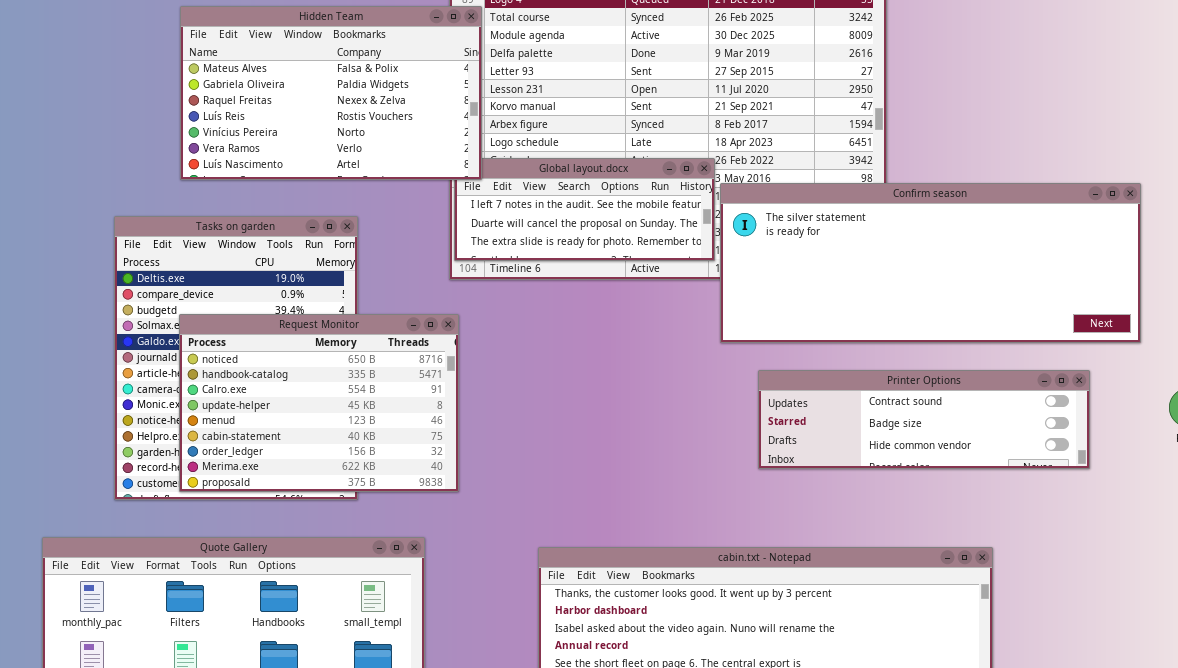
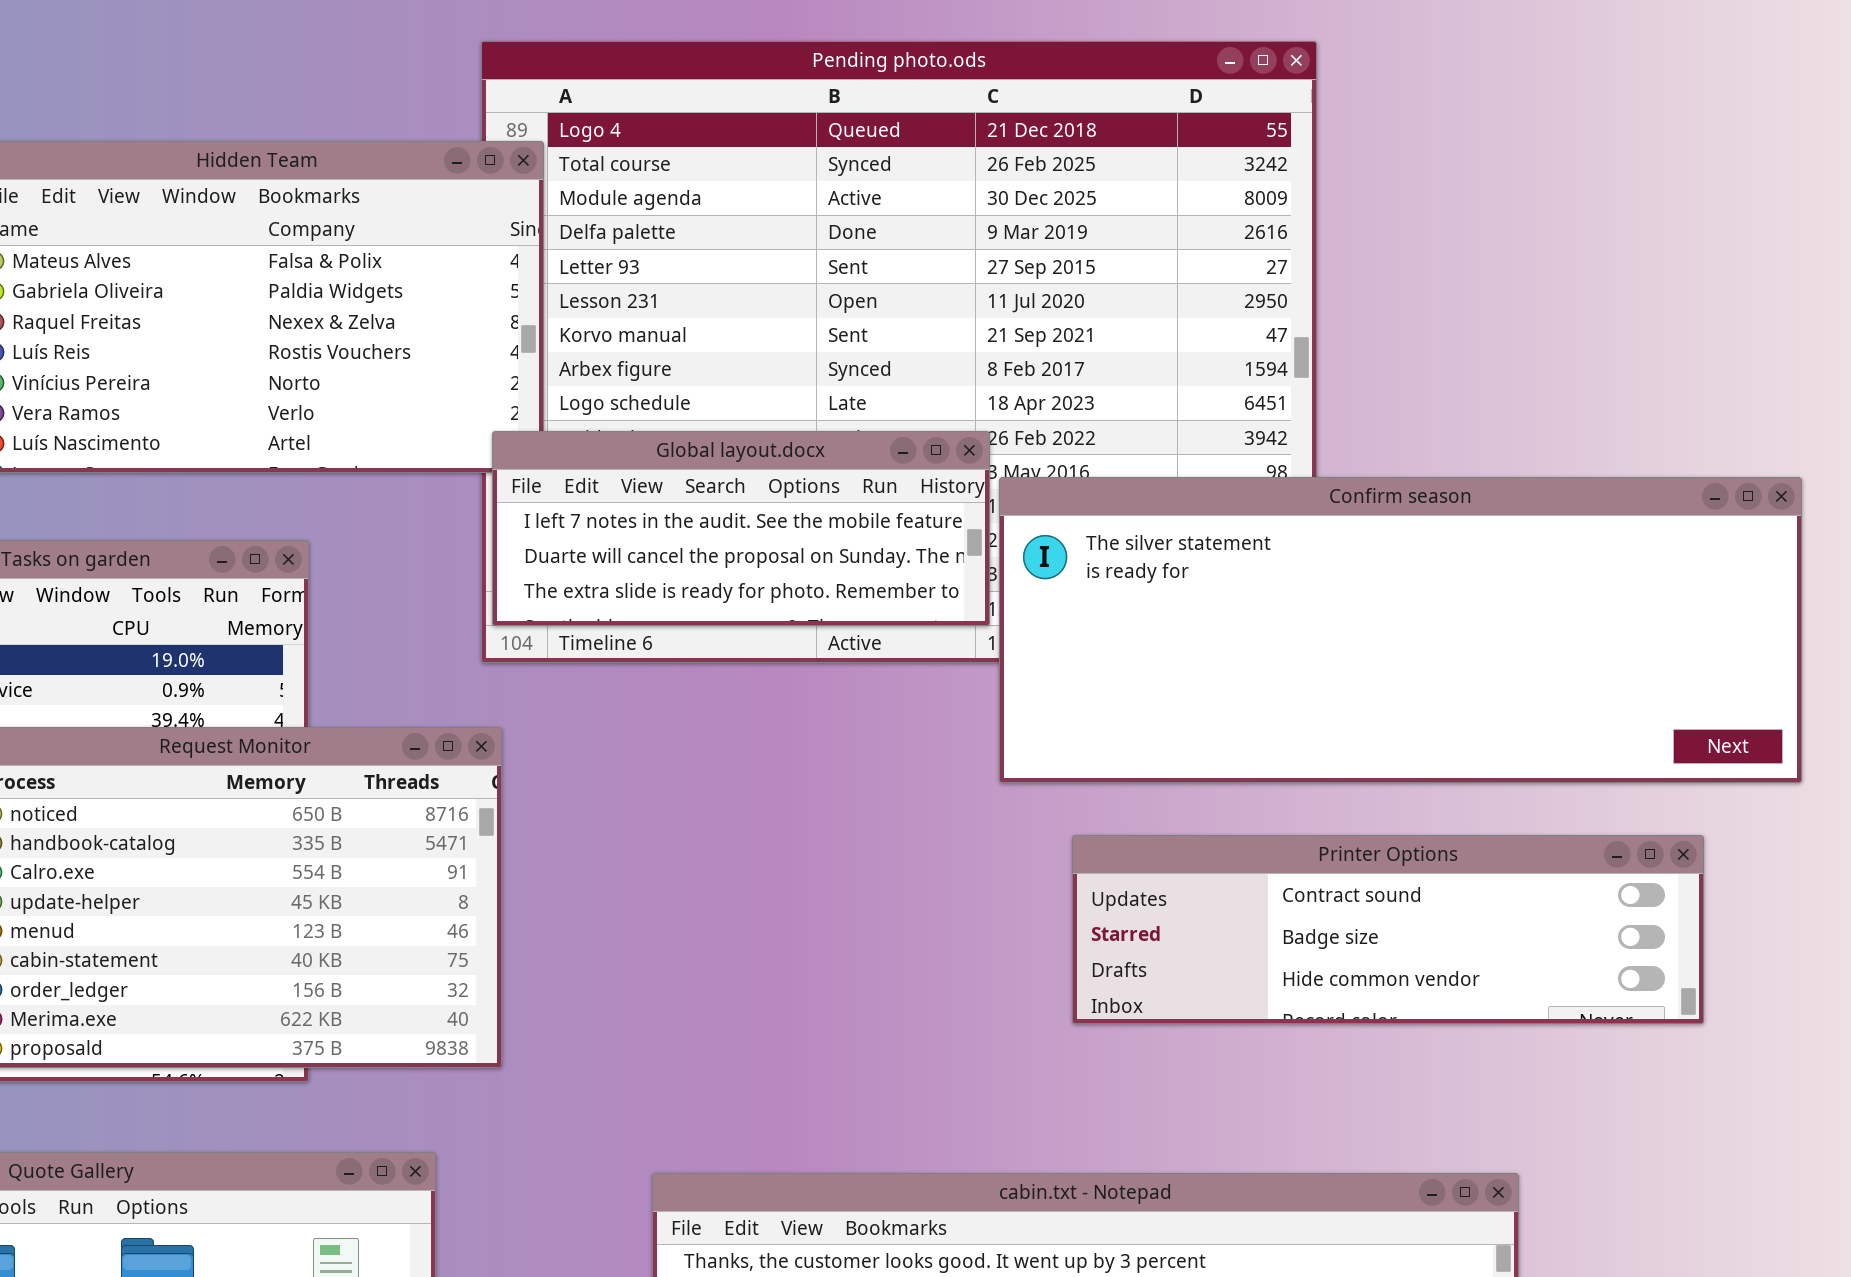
Global layout.docx: [454,158,715,261] -> [492,431,990,626], raised

